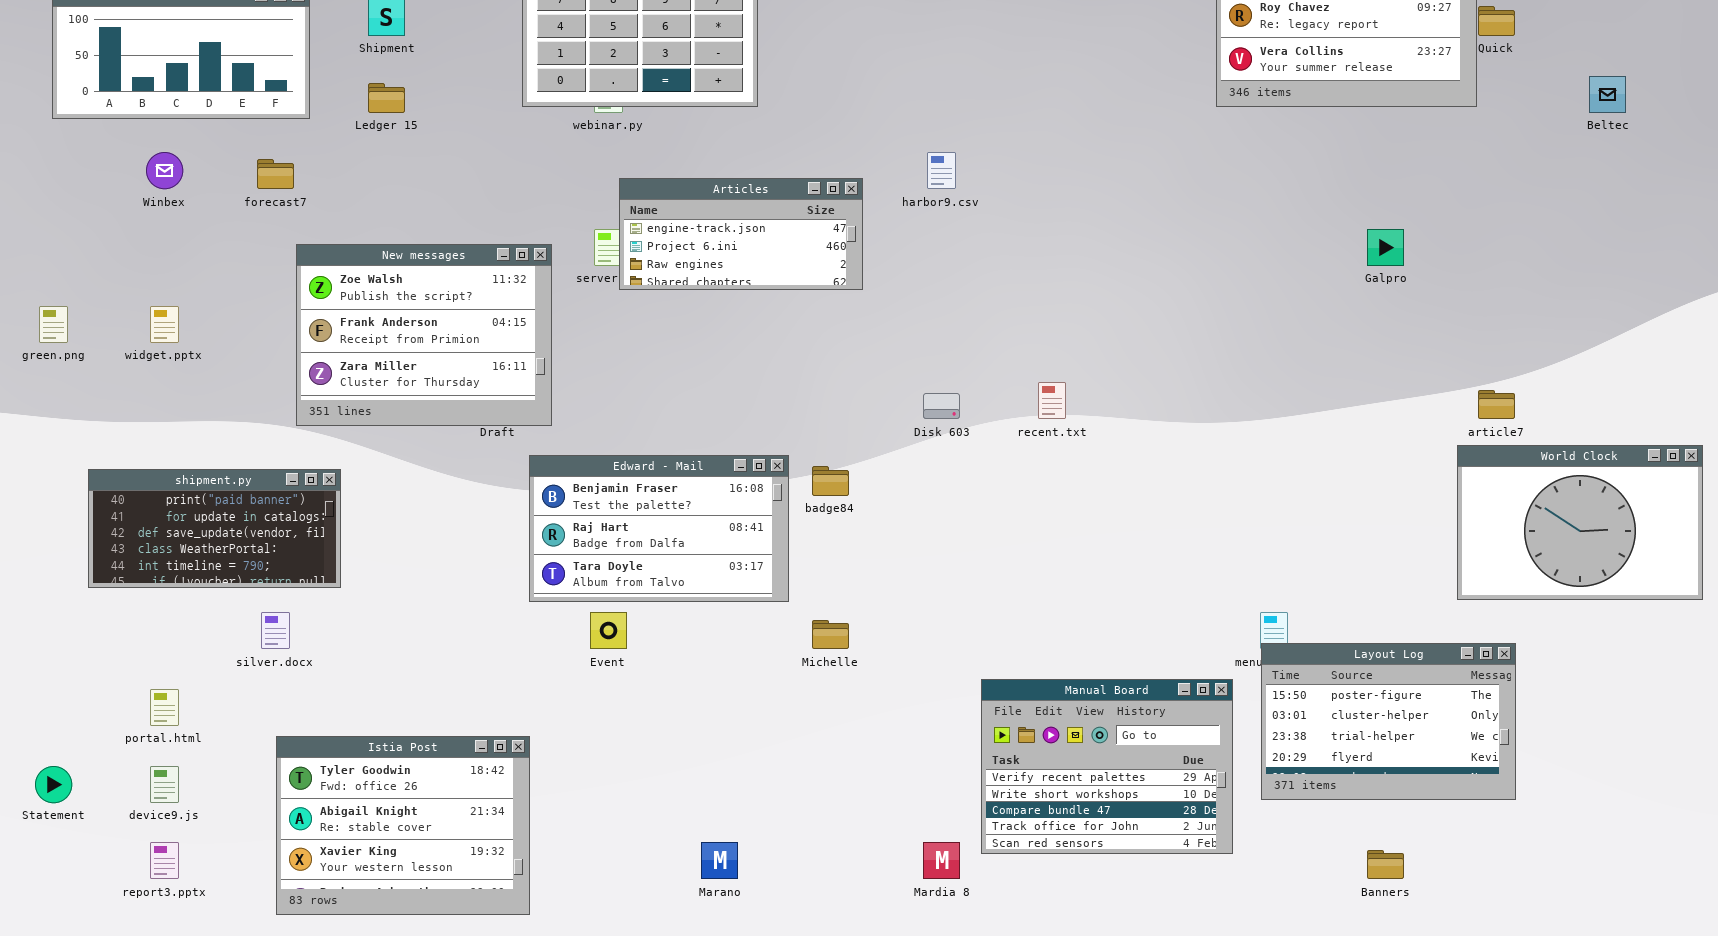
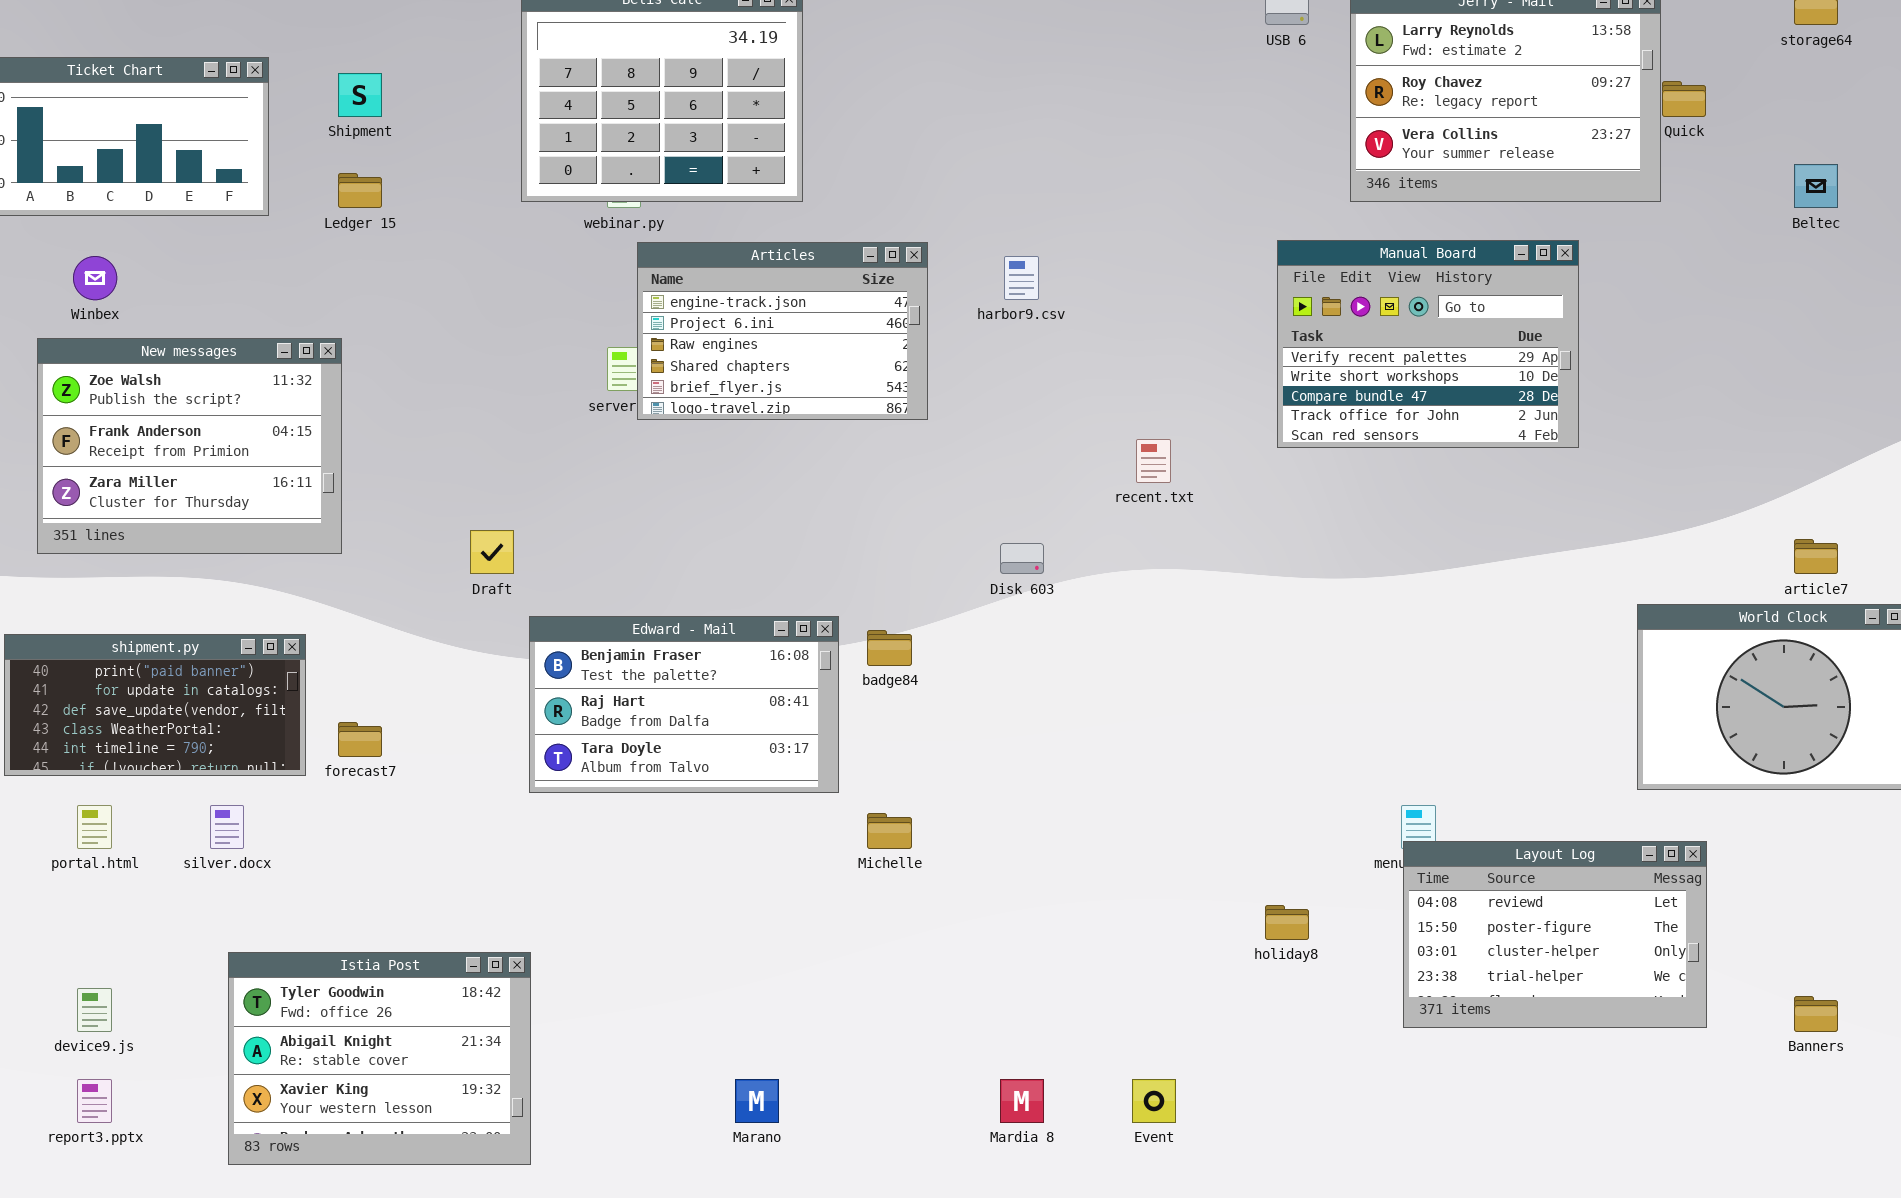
forecast7: [257,159,294,189] -> [338,722,382,757], moved
Articles: [619,178,863,290] -> [637,242,928,420], resized
New messages: [296,244,552,426] -> [37,338,342,554], moved
recent.txt: [1038,382,1066,419] -> [1136,439,1171,483], moved
article7: [1478,390,1515,419] -> [1794,539,1838,574], moved
Event: [590,612,627,649] -> [1132,1079,1176,1123], moved
Layout Log: [1261,643,1516,800] -> [1403,841,1707,1028], scrolled up 1 row
Manual Board: [981,679,1233,854] -> [1277,240,1579,448], moved
portal.html: [150,689,179,726] -> [77,805,112,849], moved
Banners: [1367,850,1404,879] -> [1794,996,1838,1032], moved

